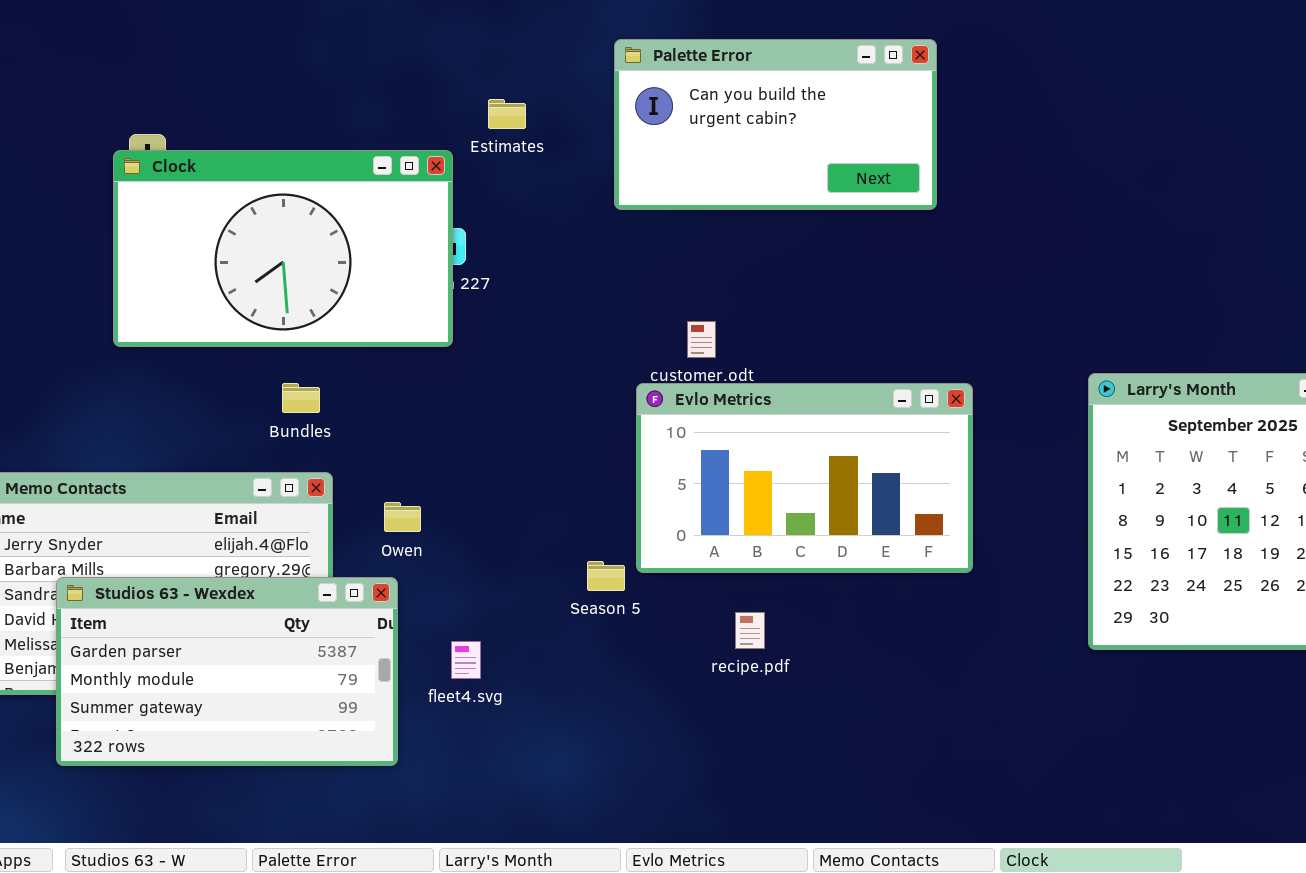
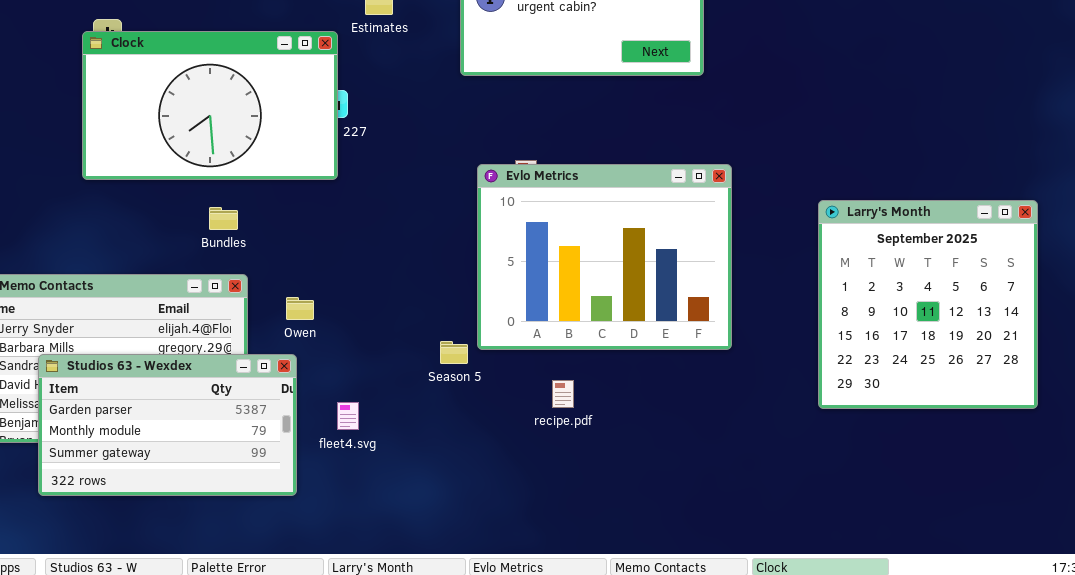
Evlo Metrics: [636,383,973,573] -> [477,164,732,350], resized

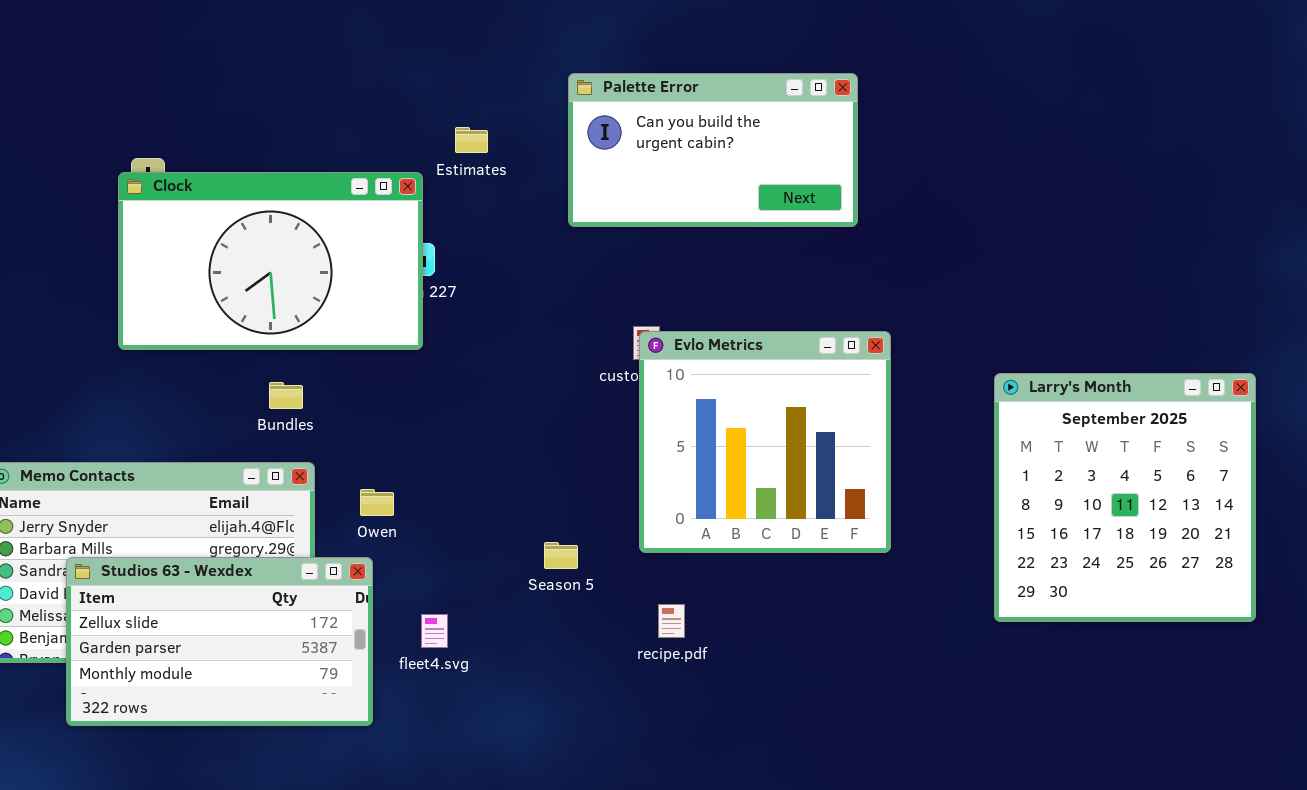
Evlo Metrics: [477,164,732,350] -> [639,331,891,553], resized
Studios 63 - Wexdex: [38,354,297,496] -> [66,557,373,726], scrolled up 1 row
recipe.pdf: [552,380,574,408] -> [658,604,685,638], moved

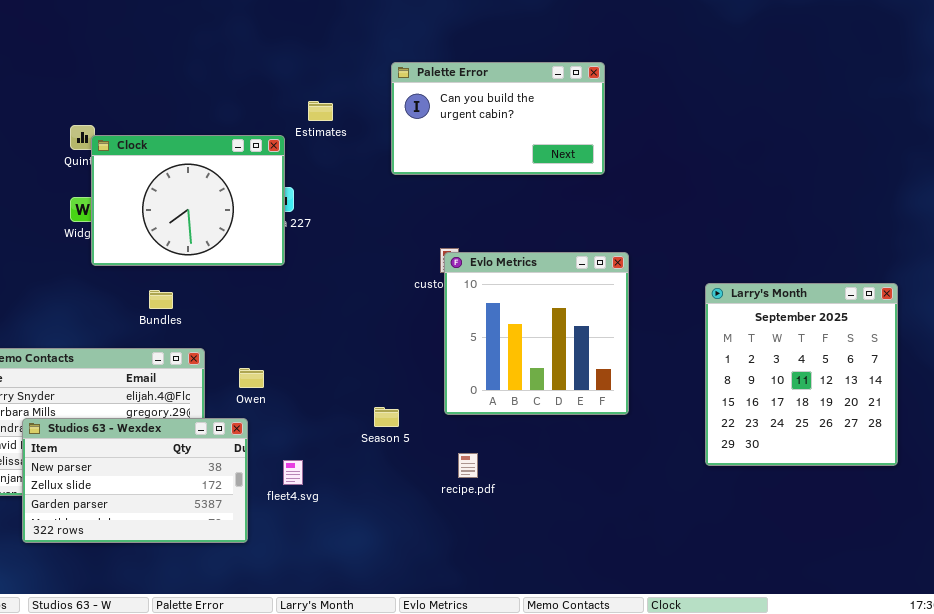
Clock: [118,172,423,350] -> [91,135,285,266], resized
Bundles: [269,382,303,409] -> [149,290,173,309], moved
Studios 63 - Wexdex: [66,557,373,726] -> [22,418,248,543], scrolled up 1 row

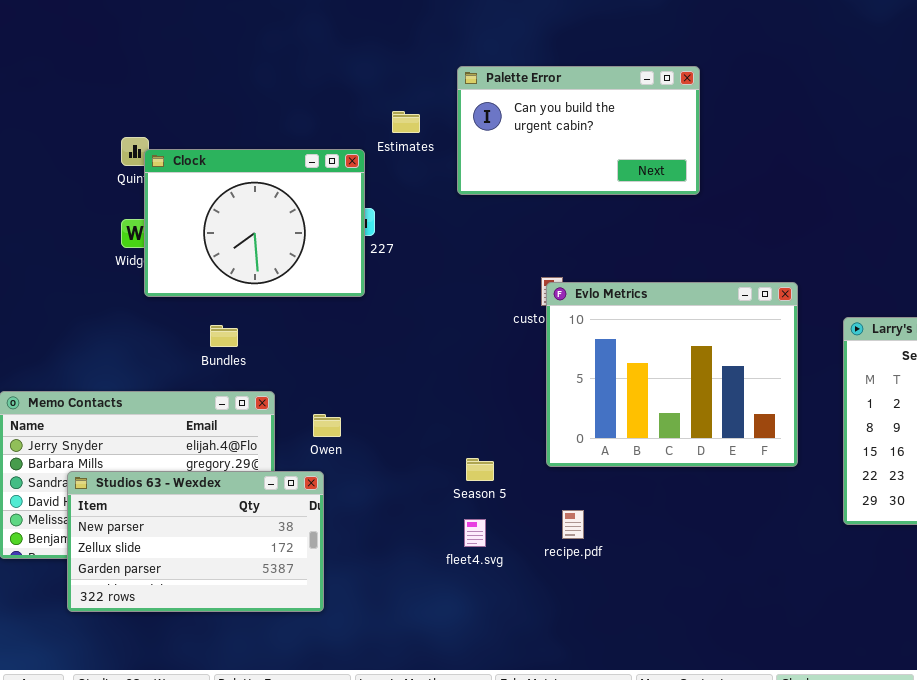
Palette Error: [391,62,605,175] -> [457,66,700,195], moved
Evlo Metrics: [444,252,629,415] -> [546,282,798,467], resized
fleet4.svg: [283,460,303,485] -> [464,519,486,547], moved

